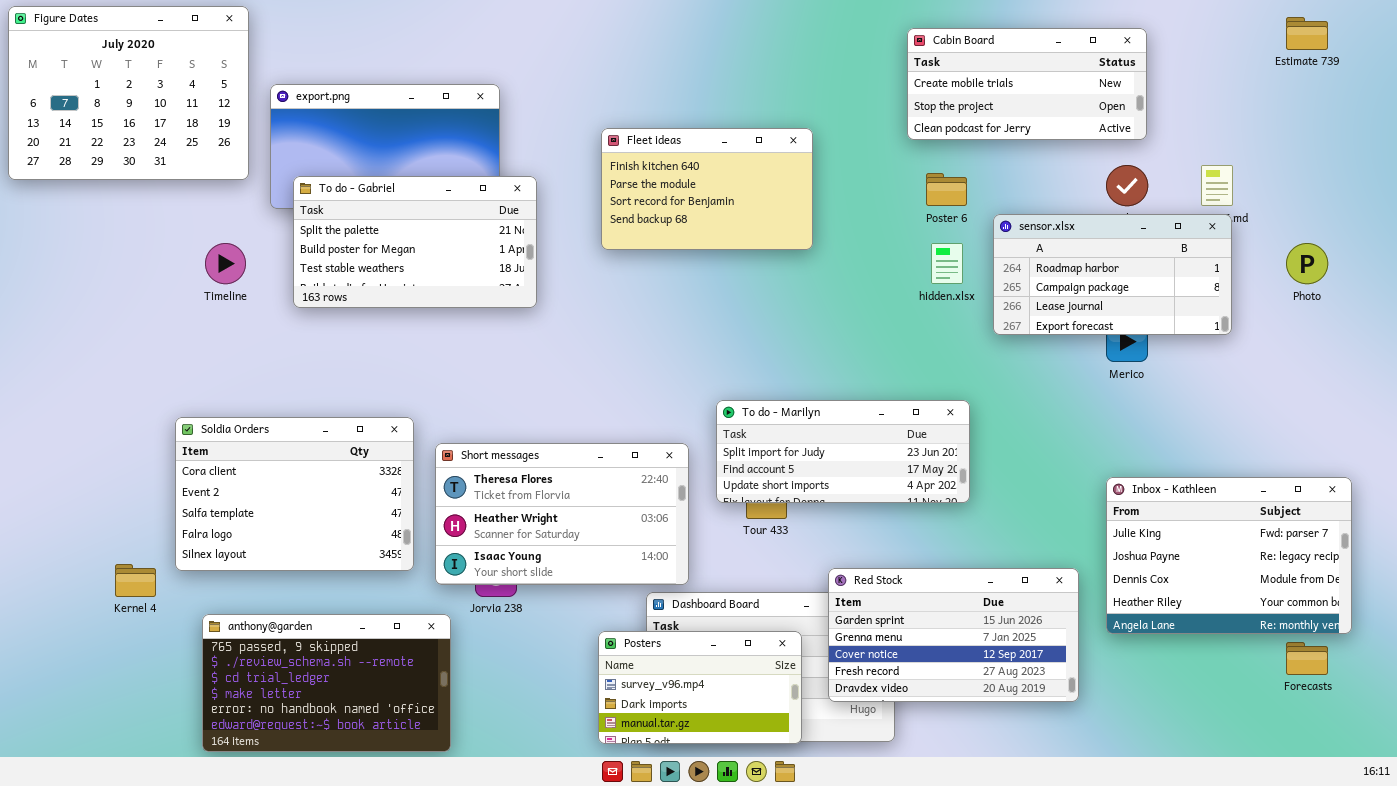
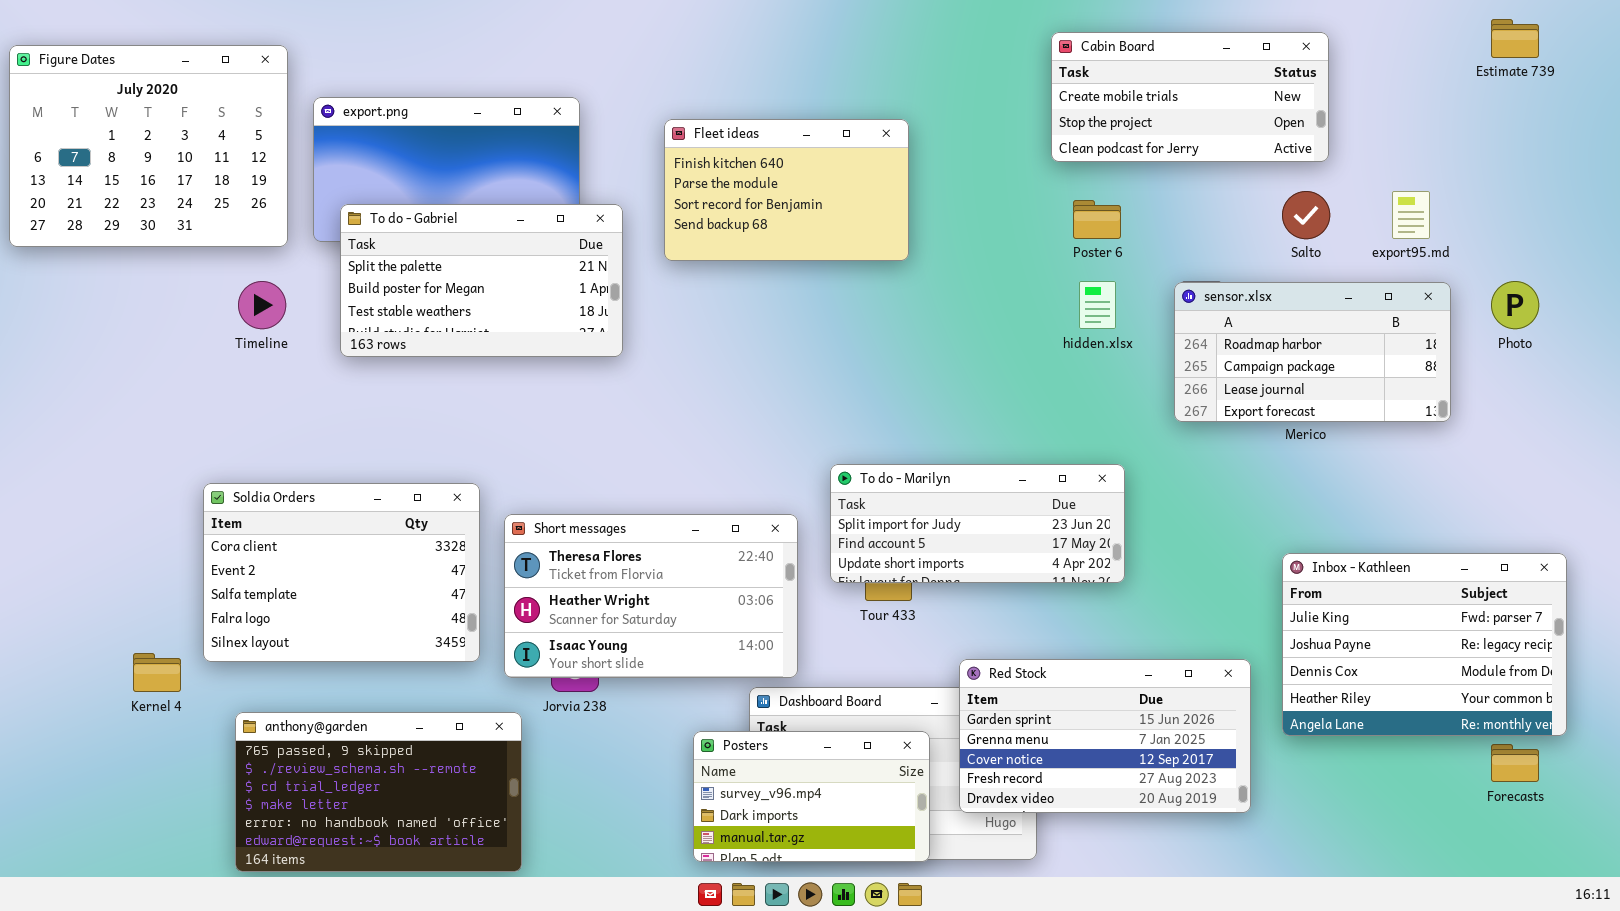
Figure Dates: [8,6,249,180] -> [9,45,288,247], moved
Fleet ideas: [601,128,813,250] -> [664,119,909,261], moved
sensor.xlsx: [993,214,1232,335] -> [1174,282,1451,422], moved

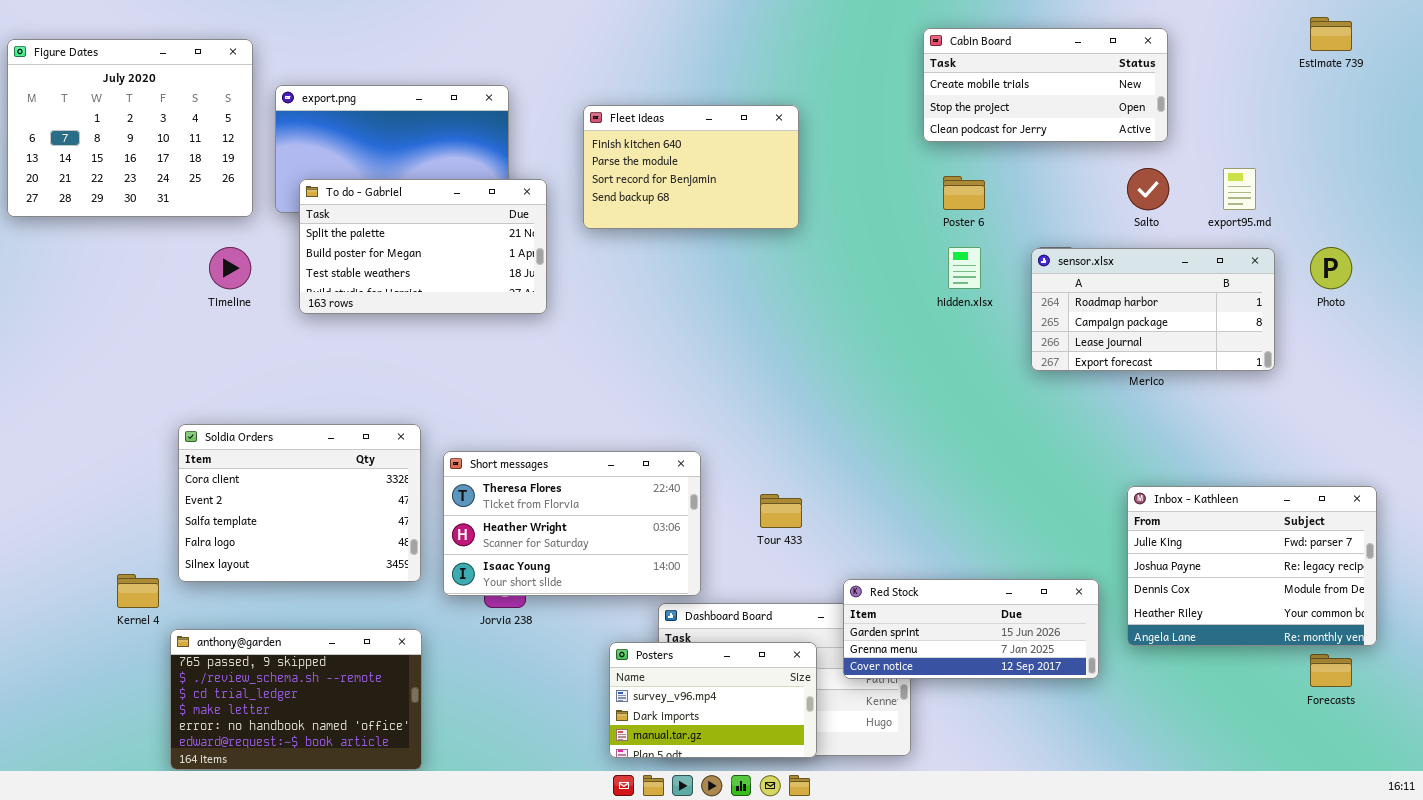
To do - Marilyn: [830,464,1125,583] -> none, closed
Red Stock: [959,659,1251,813] -> [843,579,1099,679], resized
anthony@garden: [235,712,522,872] -> [170,629,422,770], moved

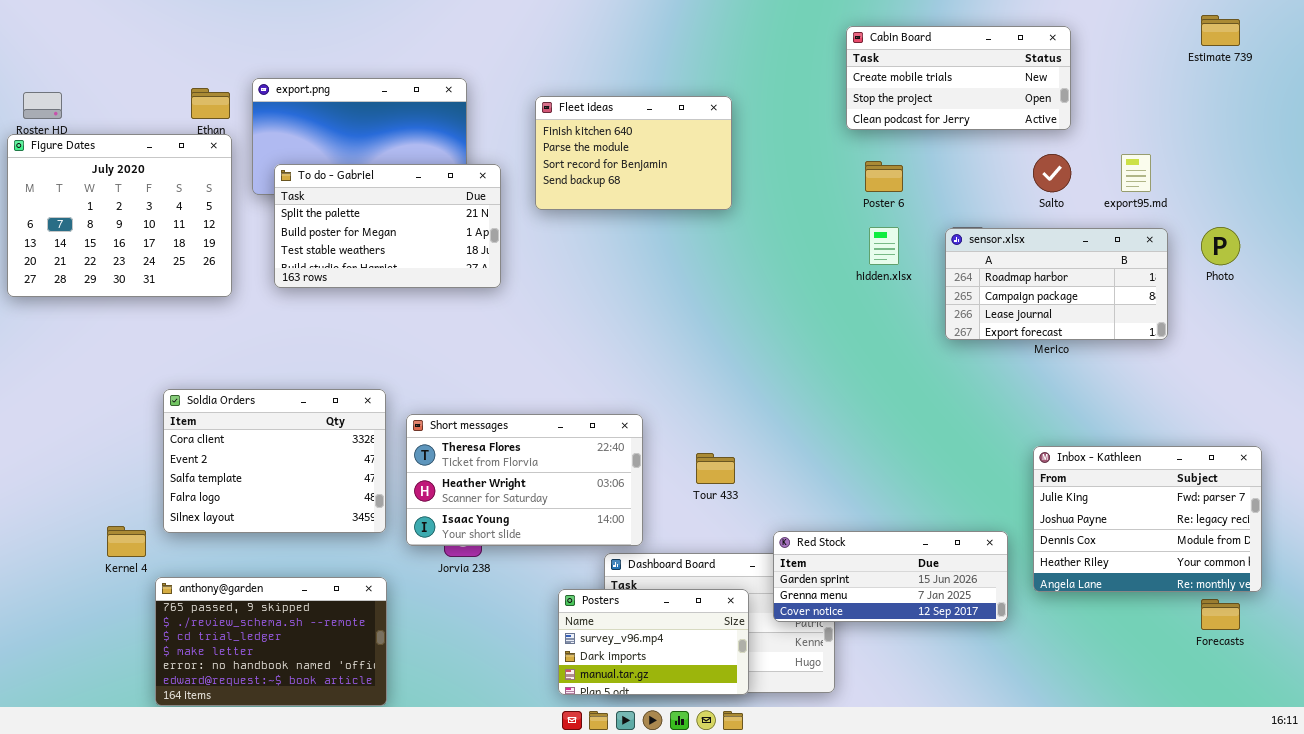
Figure Dates: [7,39,253,217] -> [7,134,232,297], moved

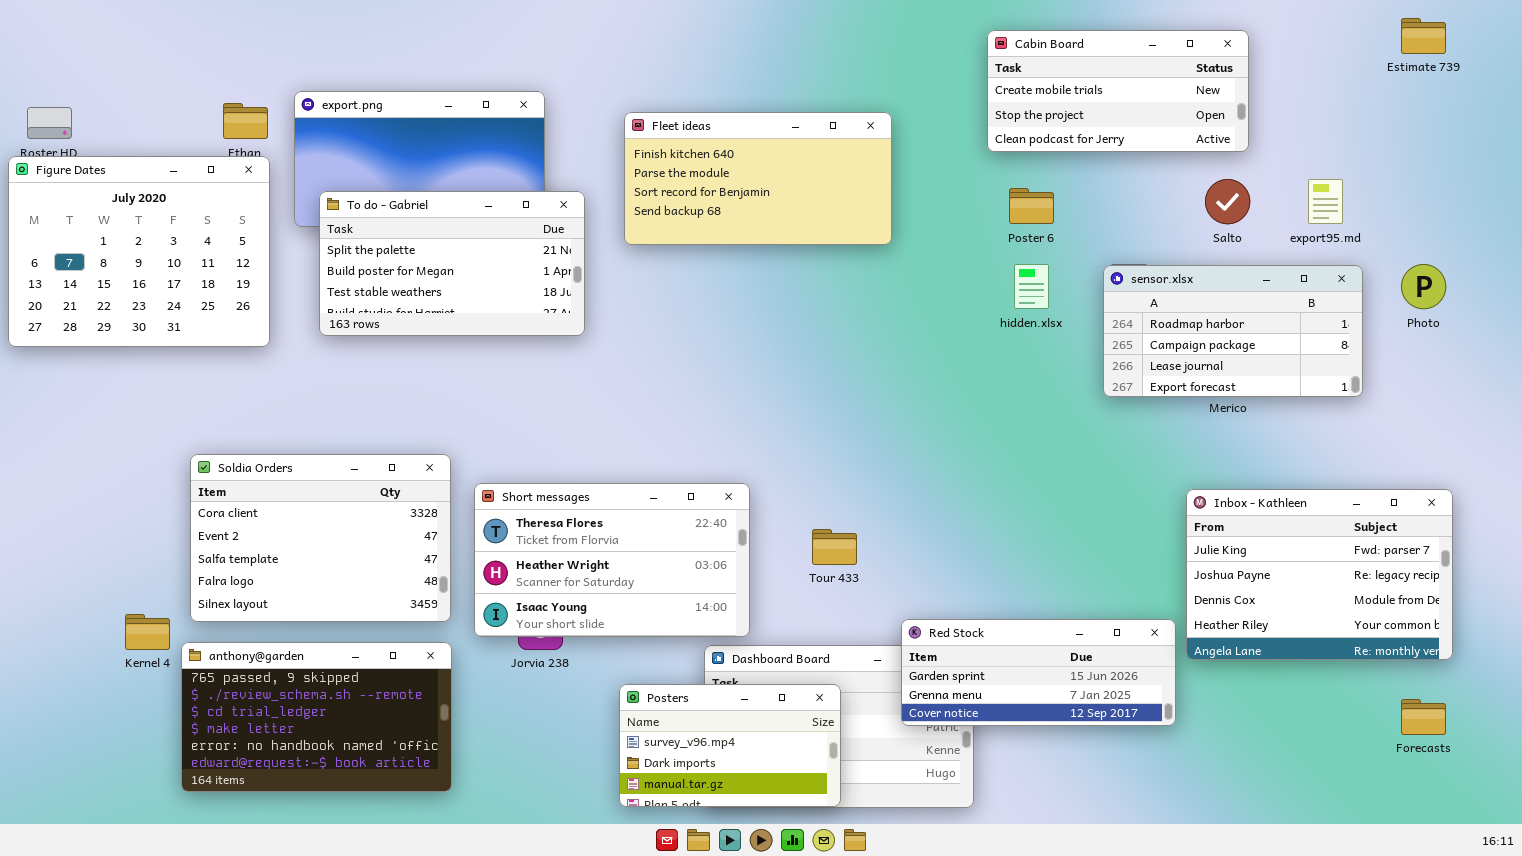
Fleet ideas: [535,96,732,210] -> [624,112,892,245], resized
Inbox - Kathleen: [1033,446,1262,592] -> [1186,489,1453,660], moved
anthony@garden: [155,577,387,706] -> [181,642,452,792], moved
Posters: [558,589,749,695] -> [619,684,841,807], moved

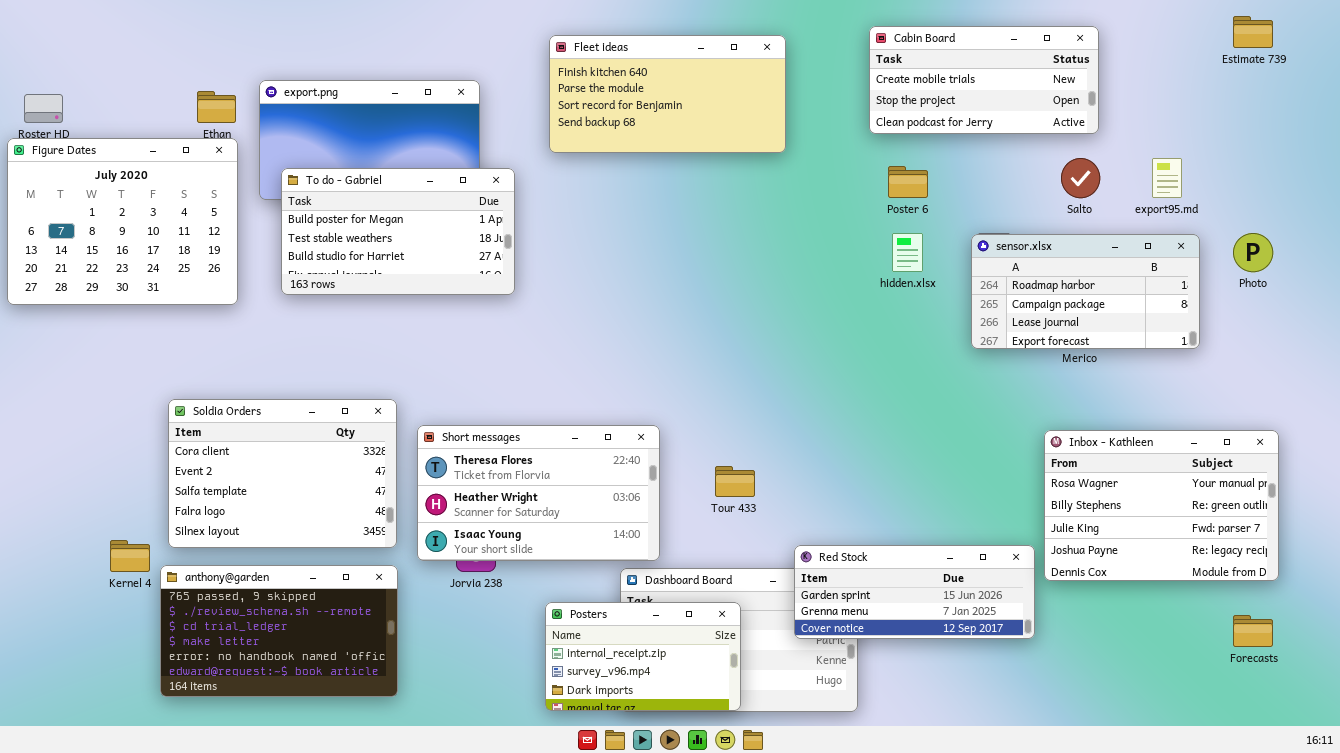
Fleet ideas: [624,112,892,245] -> [549,35,786,153], moved
To do - Gabriel: [319,191,585,336] -> [281,168,515,295], scrolled down 1 row
Inbox - Kathleen: [1186,489,1453,660] -> [1044,430,1279,581], scrolled up 2 rows
Posters: [619,684,841,807] -> [545,602,741,711], scrolled up 1 row

